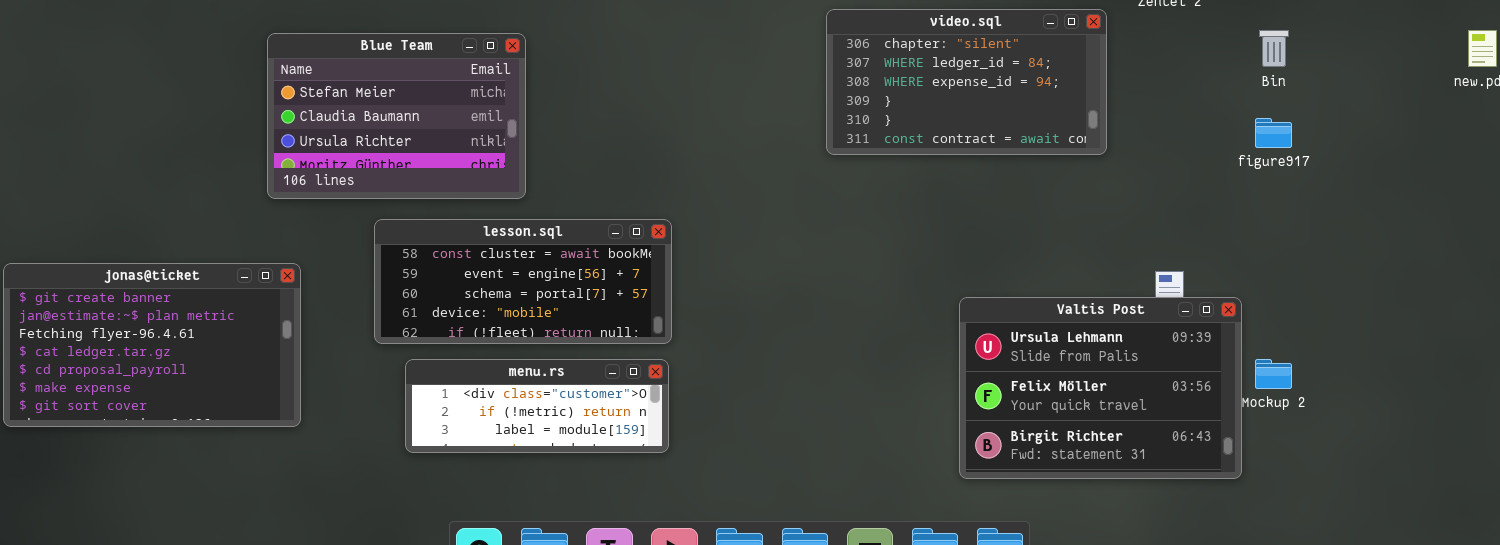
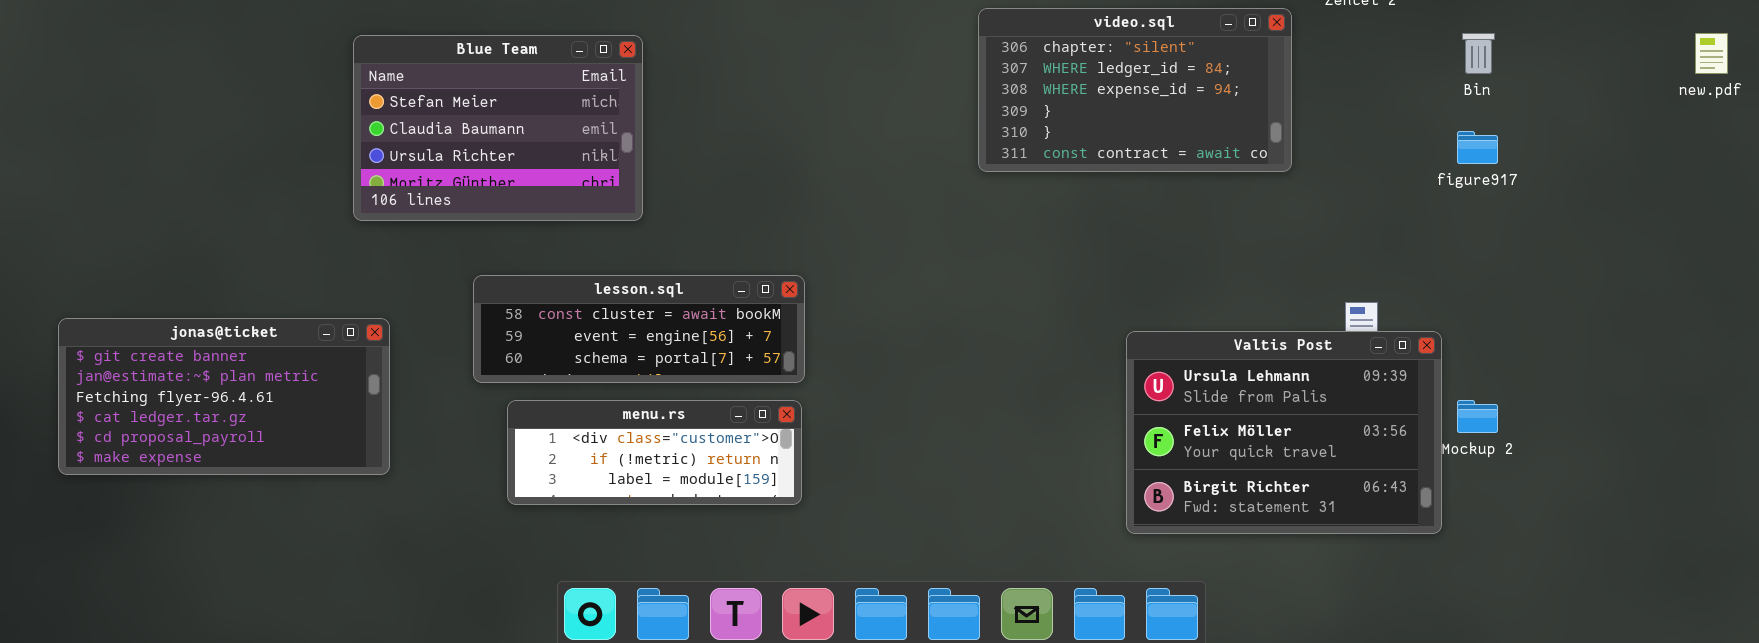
lesson.sql: [374,219,672,344] -> [473,275,805,383], resized
jonas@ticket: [3,263,301,427] -> [58,318,390,475], resized

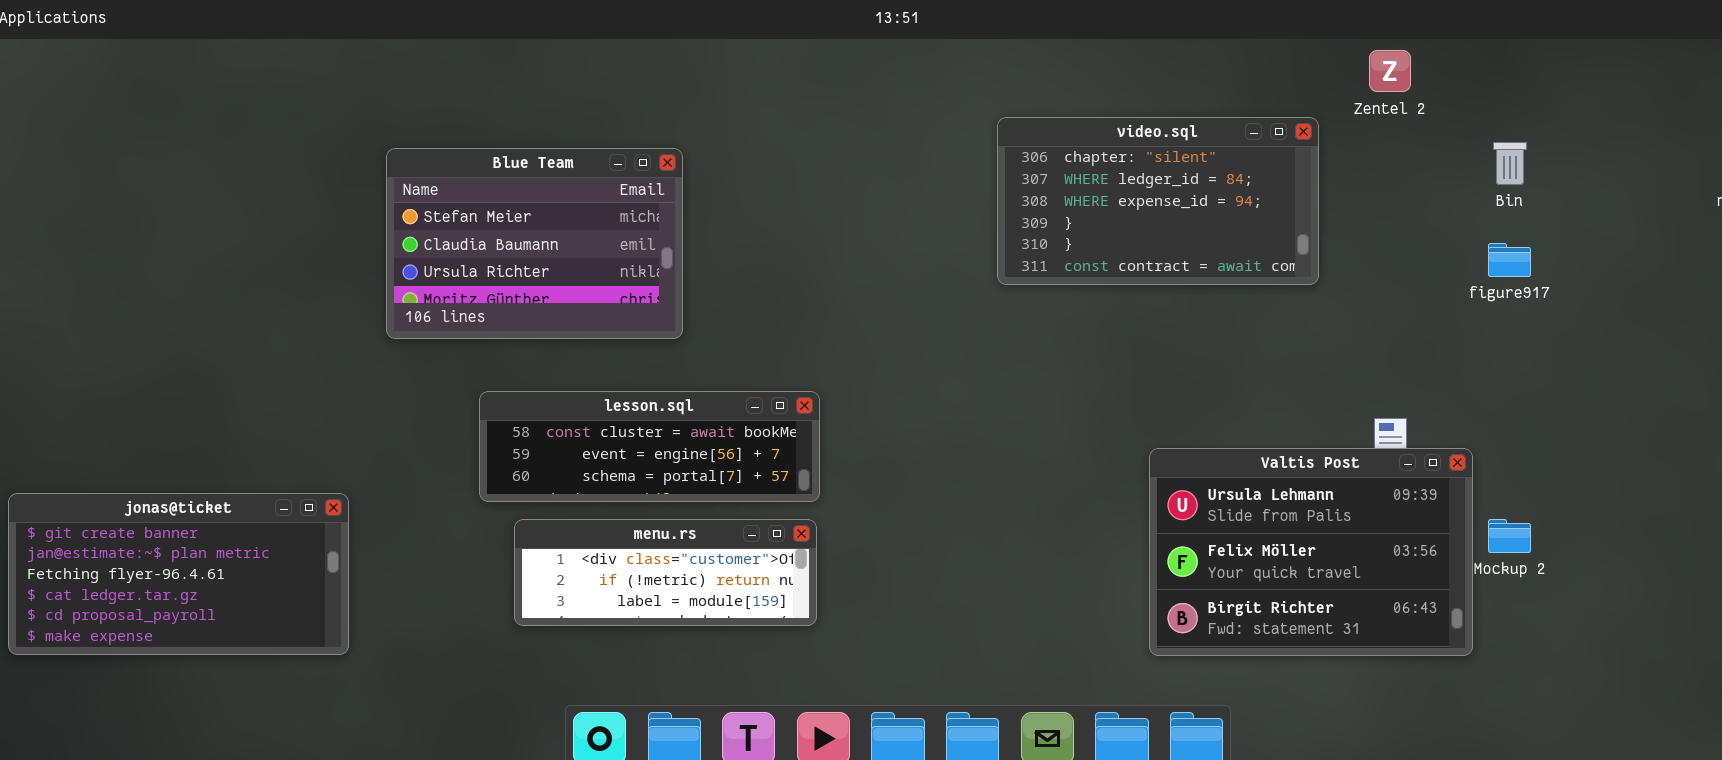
Blue Team: [353,35,643,221] -> [386,148,683,339], moved
jonas@ticket: [58,318,390,475] -> [8,493,349,655], moved

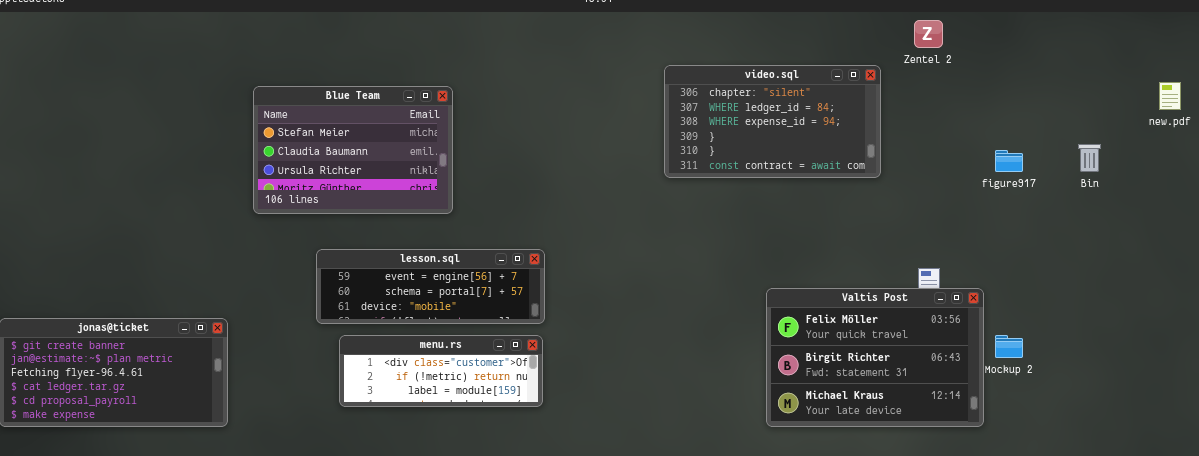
Bin: [1493,142,1527,185] -> [1078,144,1101,172], moved
lesson.sql: [479,391,820,502] -> [316,249,545,324], scrolled down 1 row
Valtis Post: [1149,448,1473,656] -> [766,288,984,427], scrolled down 1 row

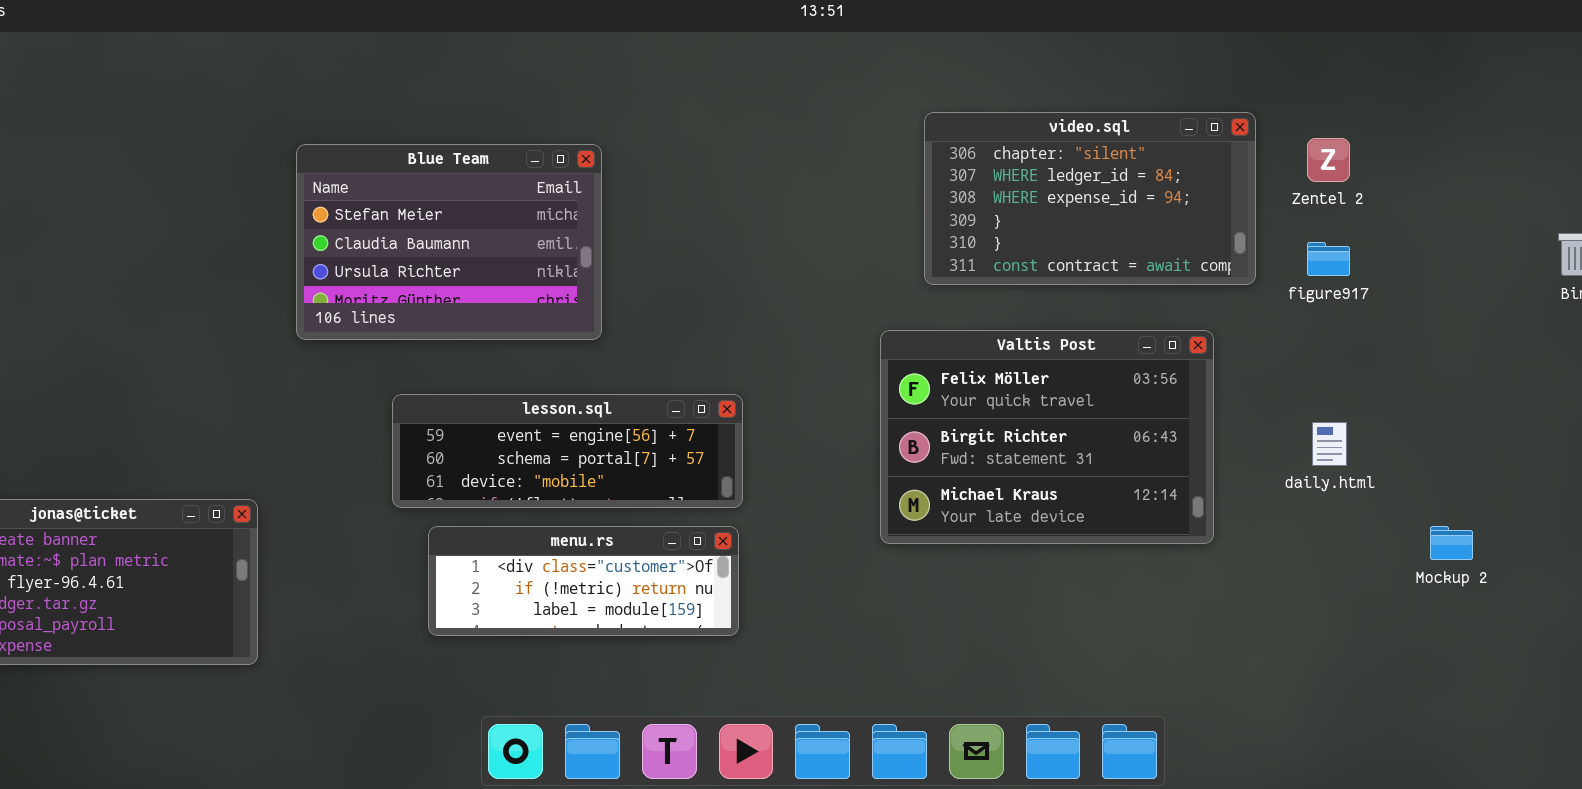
Zentel 2: [914,20,943,48] -> [1307,138,1350,182], moved
figure917: [995,150,1023,172] -> [1307,242,1350,276], moved
Valtis Post: [766,288,984,427] -> [880,330,1214,544], moved

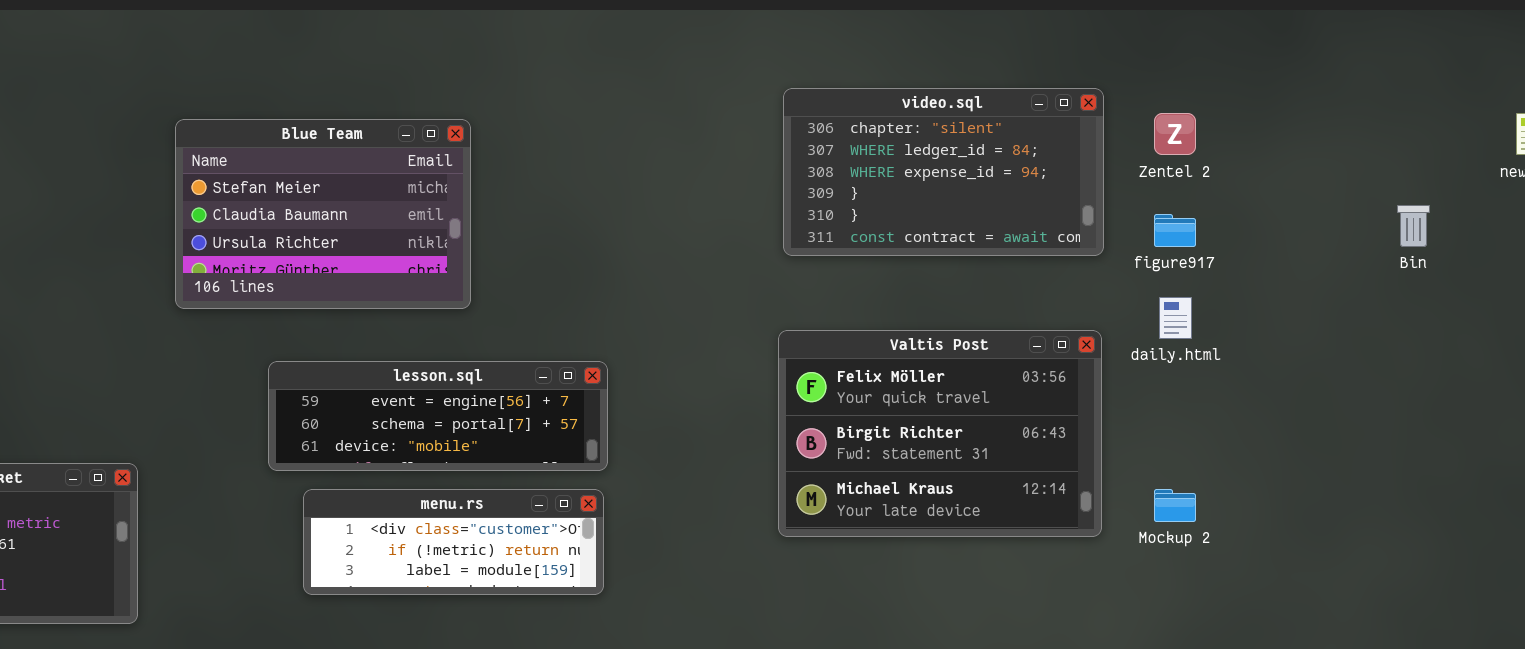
Valtis Post: [880,330,1214,544] -> [778,330,1102,537], moved
daily.html: [1312,422,1347,466] -> [1159,297,1192,339], moved
Mockup 2: [1430,526,1473,560] -> [1154,489,1196,522], moved

